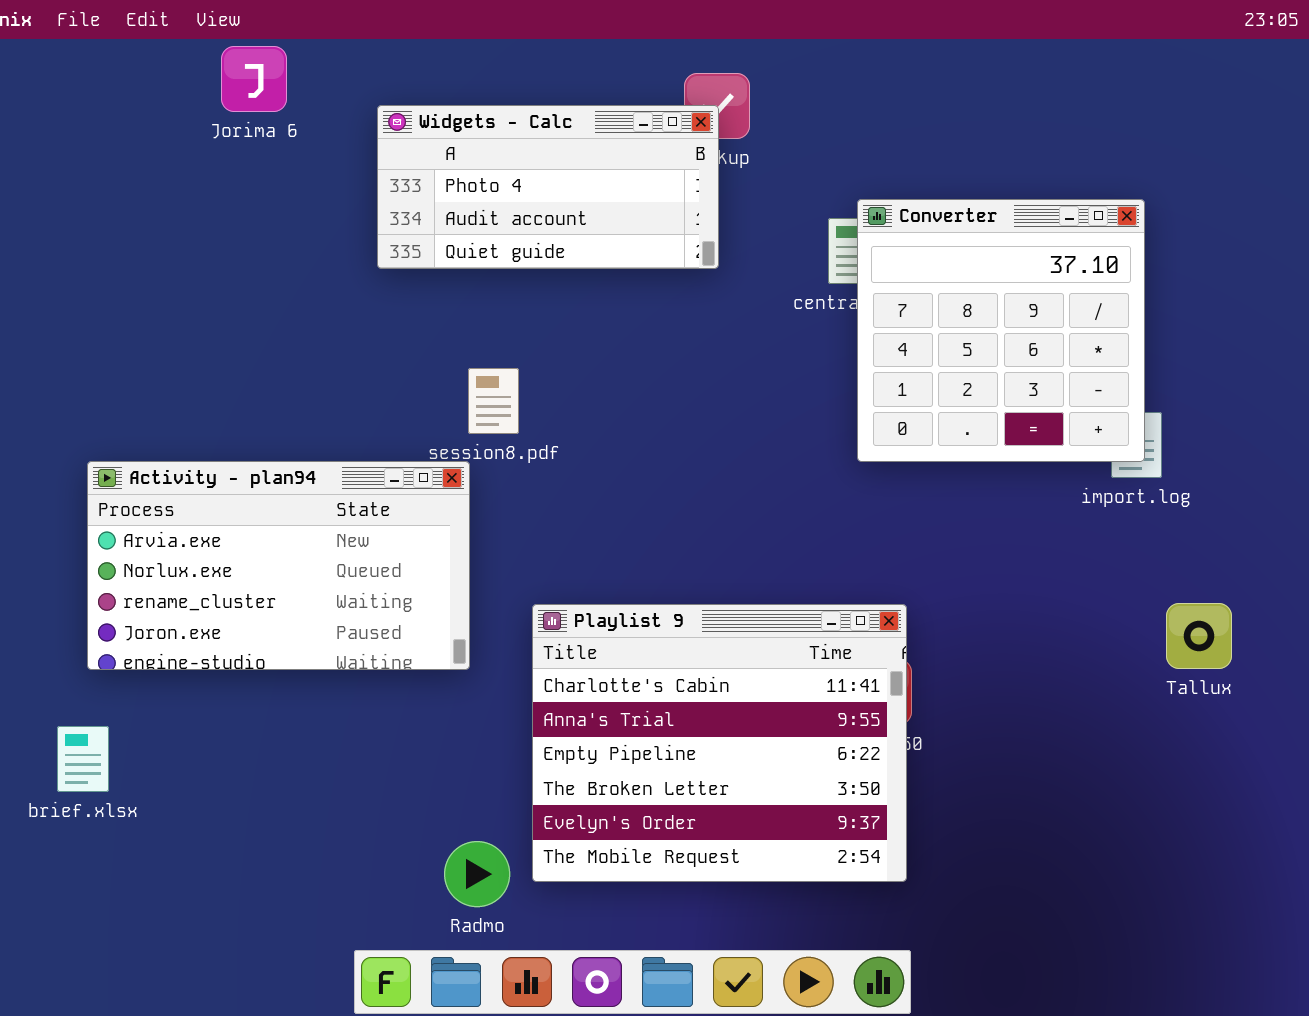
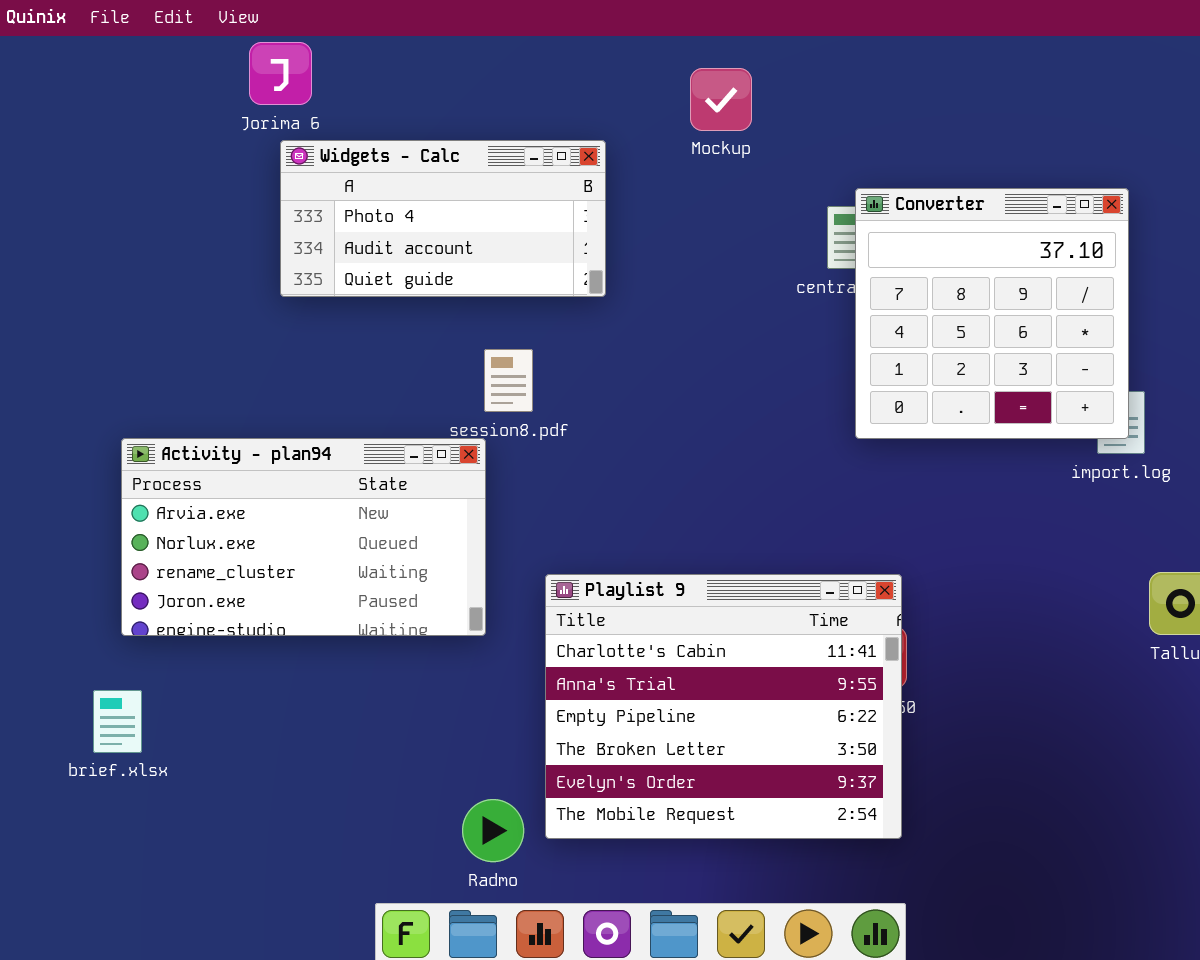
Widgets - Calc: [377,105,719,269] -> [280,140,606,297], moved

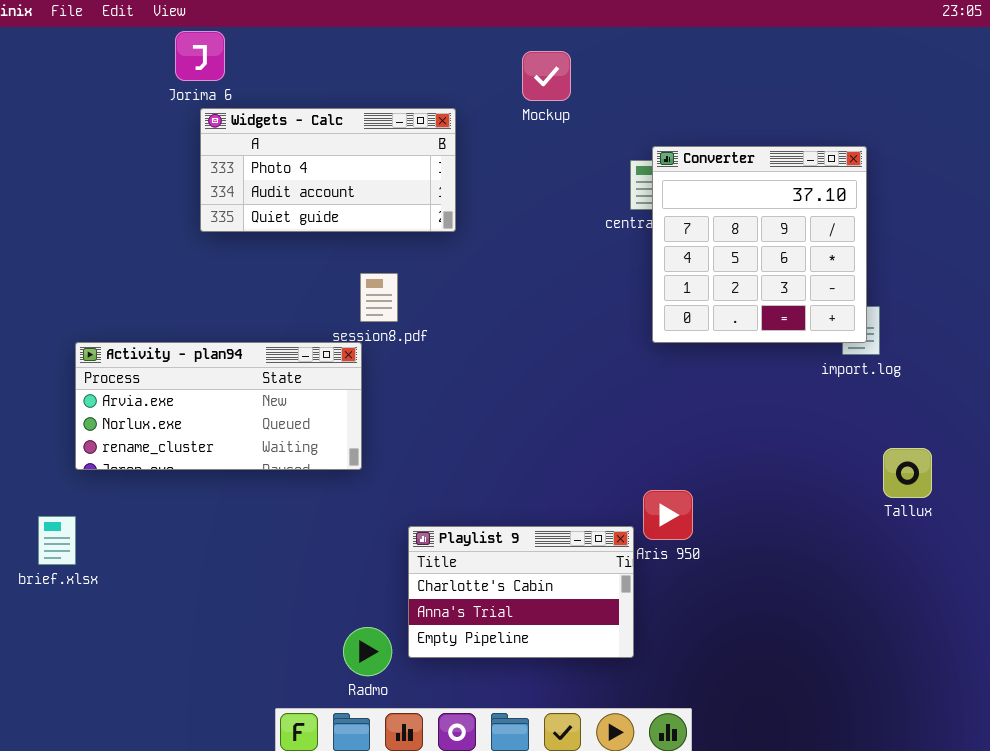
Activity - plan94: [121,438,486,636] -> [75,342,362,470], resized
Playlist 9: [545,574,902,839] -> [408,526,634,658], resized
brief.xlsx: [93,690,142,753] -> [38,516,76,565], moved

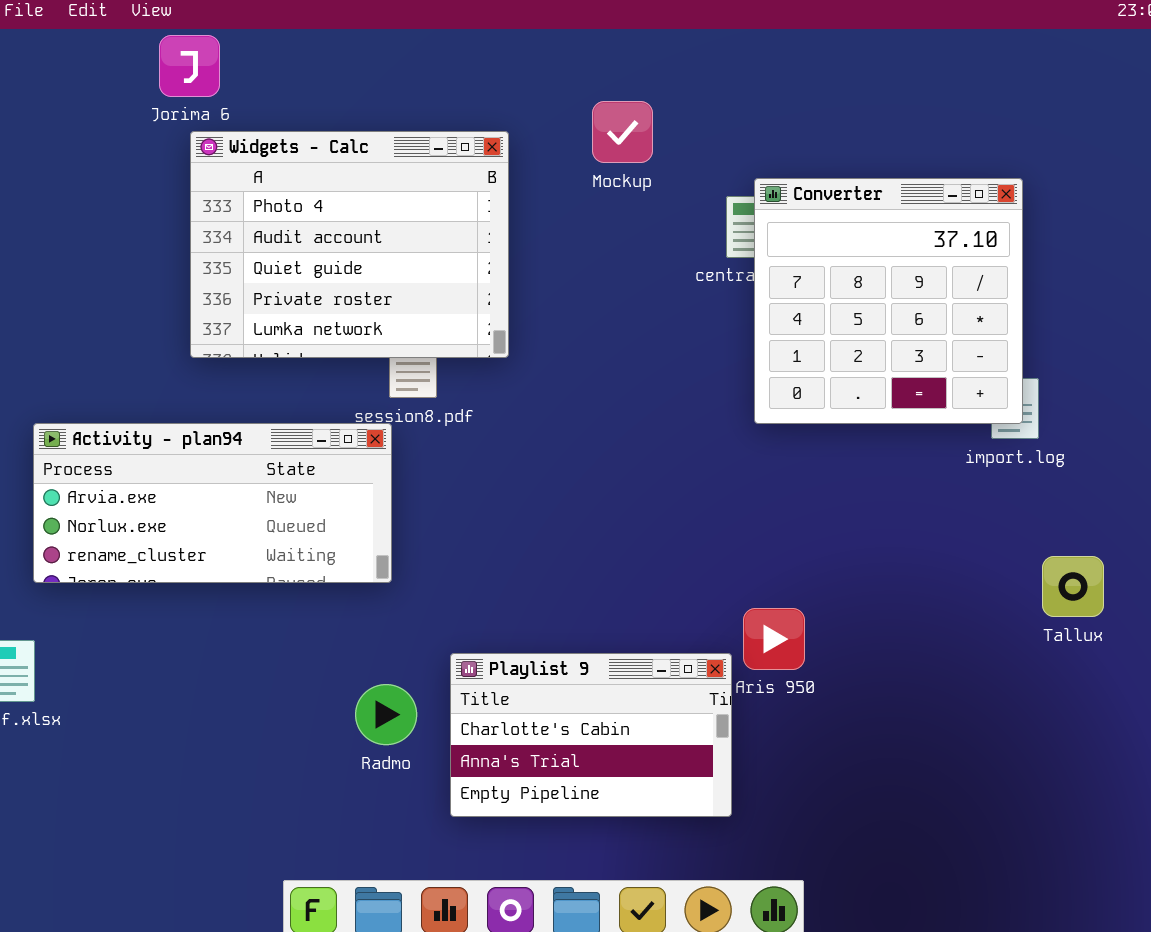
Mockup: [522,51,571,101] -> [592,101,653,163], moved
Widgets - Calc: [200,108,456,232] -> [190,131,509,358], resized
Radmo: [343,627,392,676] -> [355,684,417,745], moved

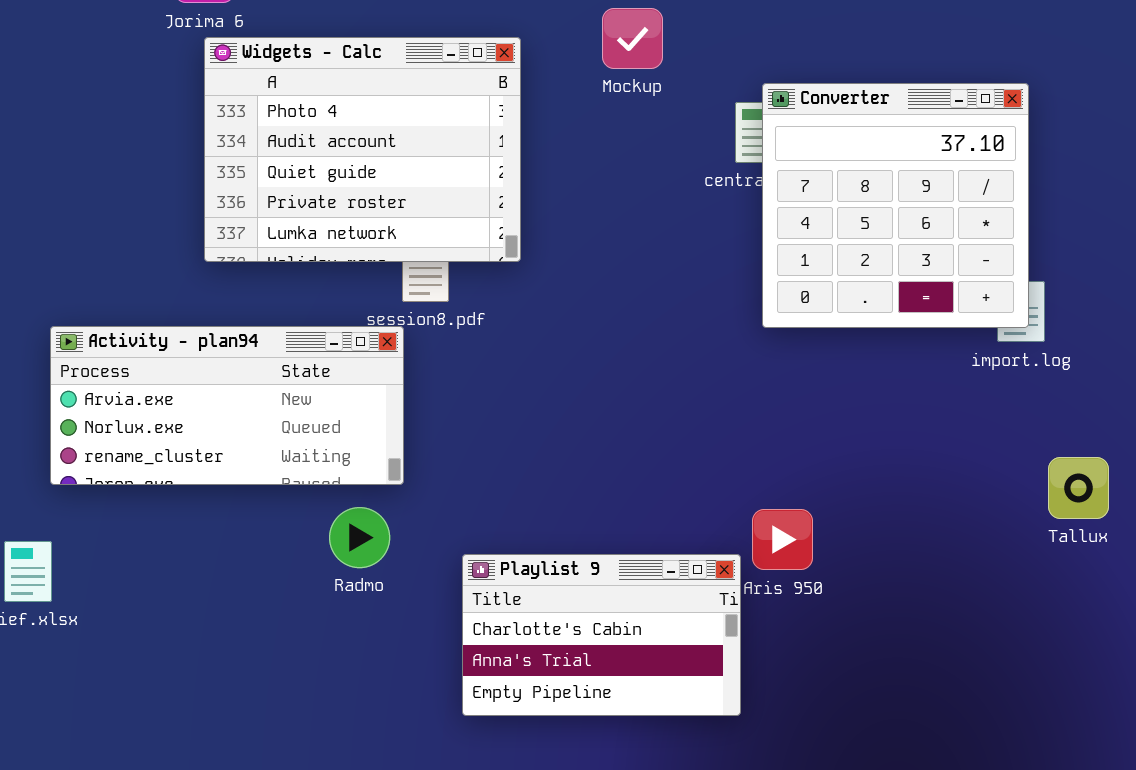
Radmo: [355,684,417,745] -> [329,507,390,568], moved

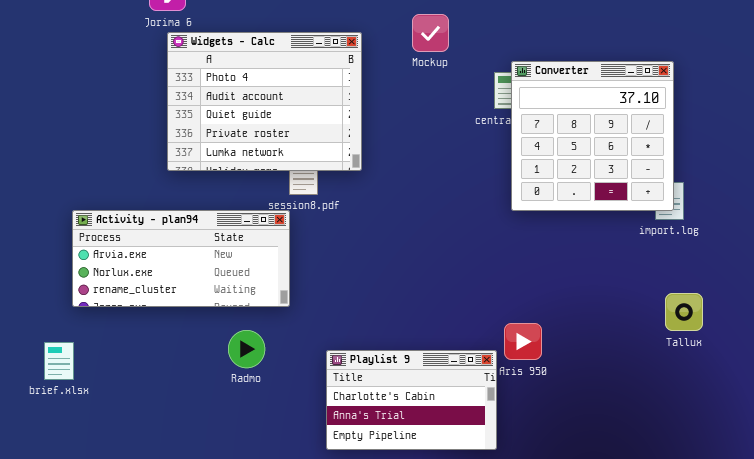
Tallux: [1048,457,1109,519] -> [665,293,703,331], moved
Radmo: [329,507,390,568] -> [228,330,265,368], moved

